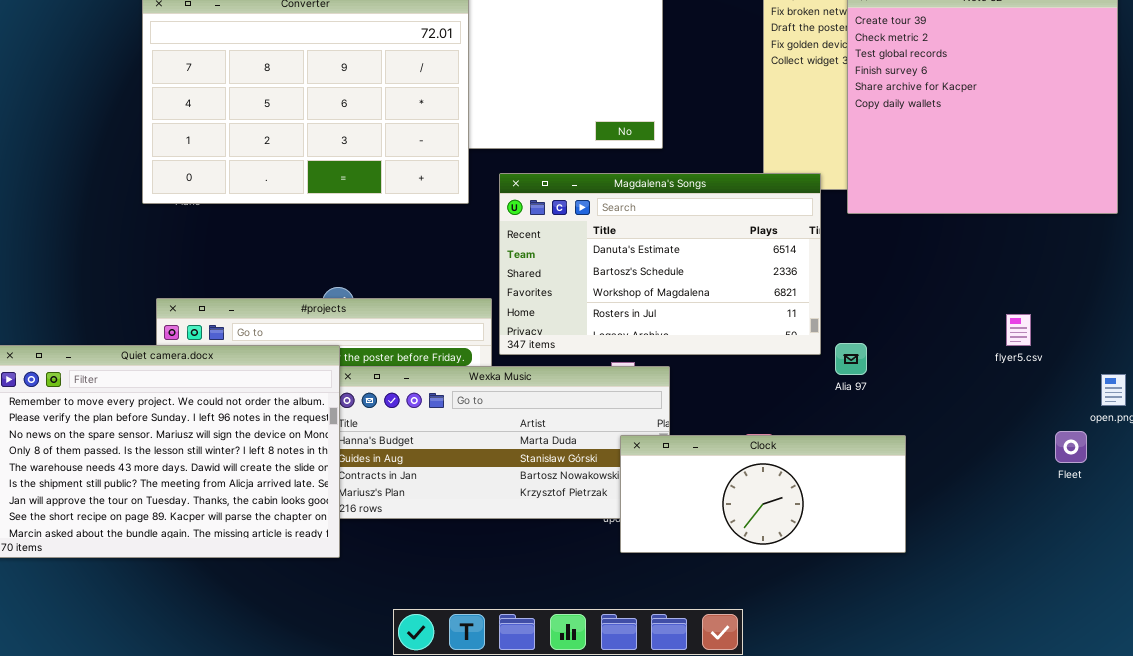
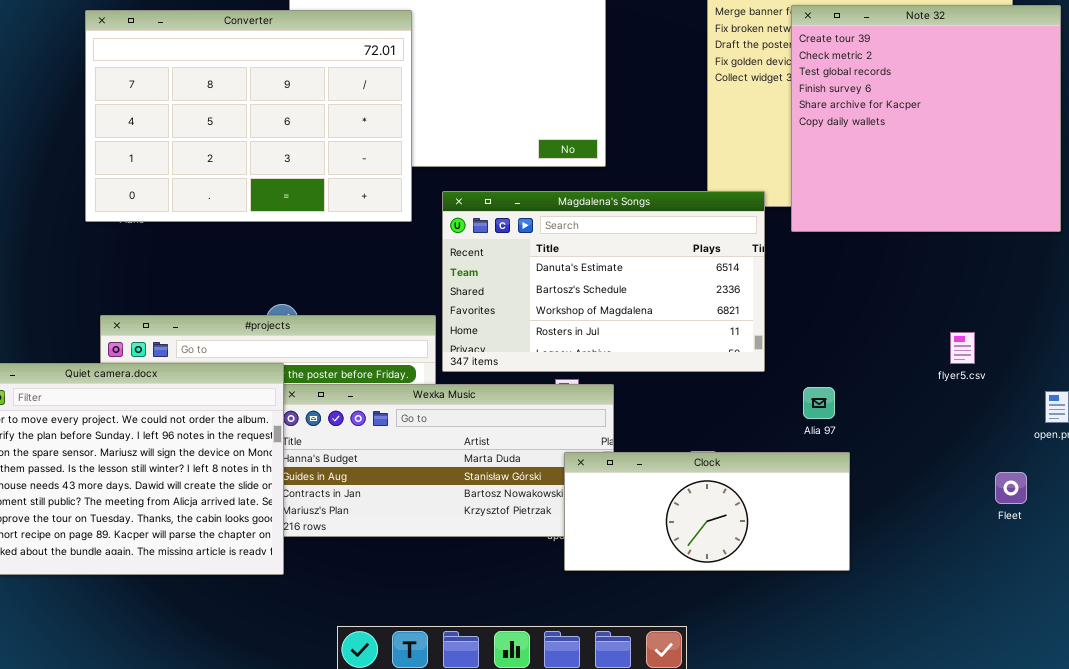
Alia 97: [835,343,867,375] -> [803,387,835,419], moved
Fleet: [1055,431,1087,463] -> [995,472,1027,504], moved

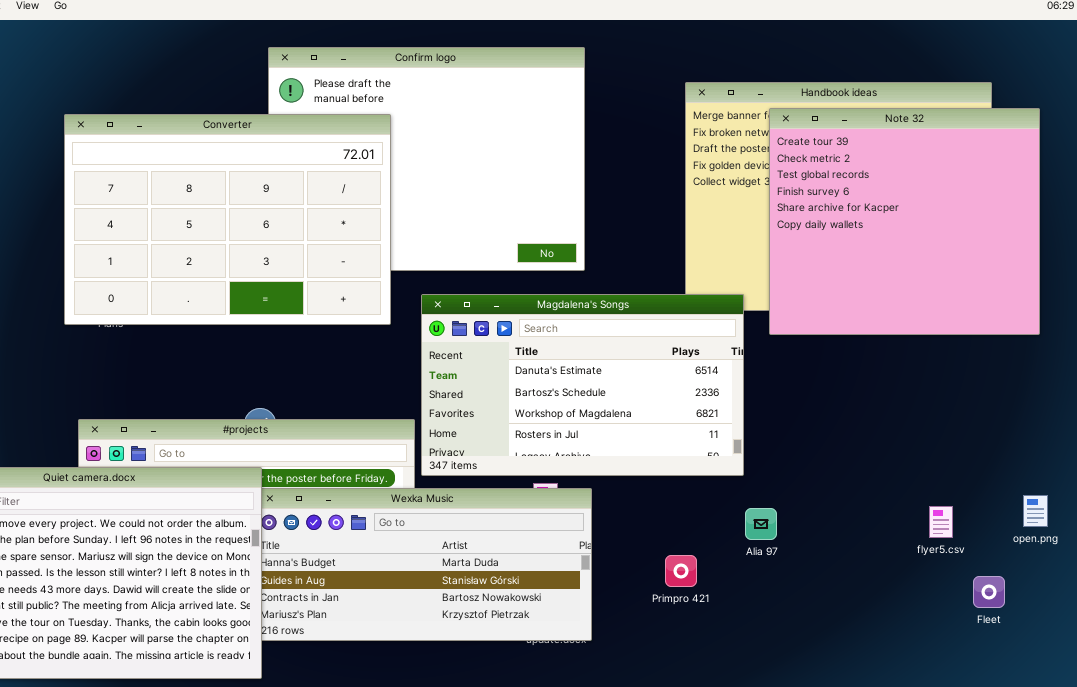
flyer5.csv: [950,332,975,364] -> [929,506,953,538], moved
Alia 97: [803,387,835,419] -> [745,508,777,540], moved
Clock: [564,452,850,571] -> none, closed

